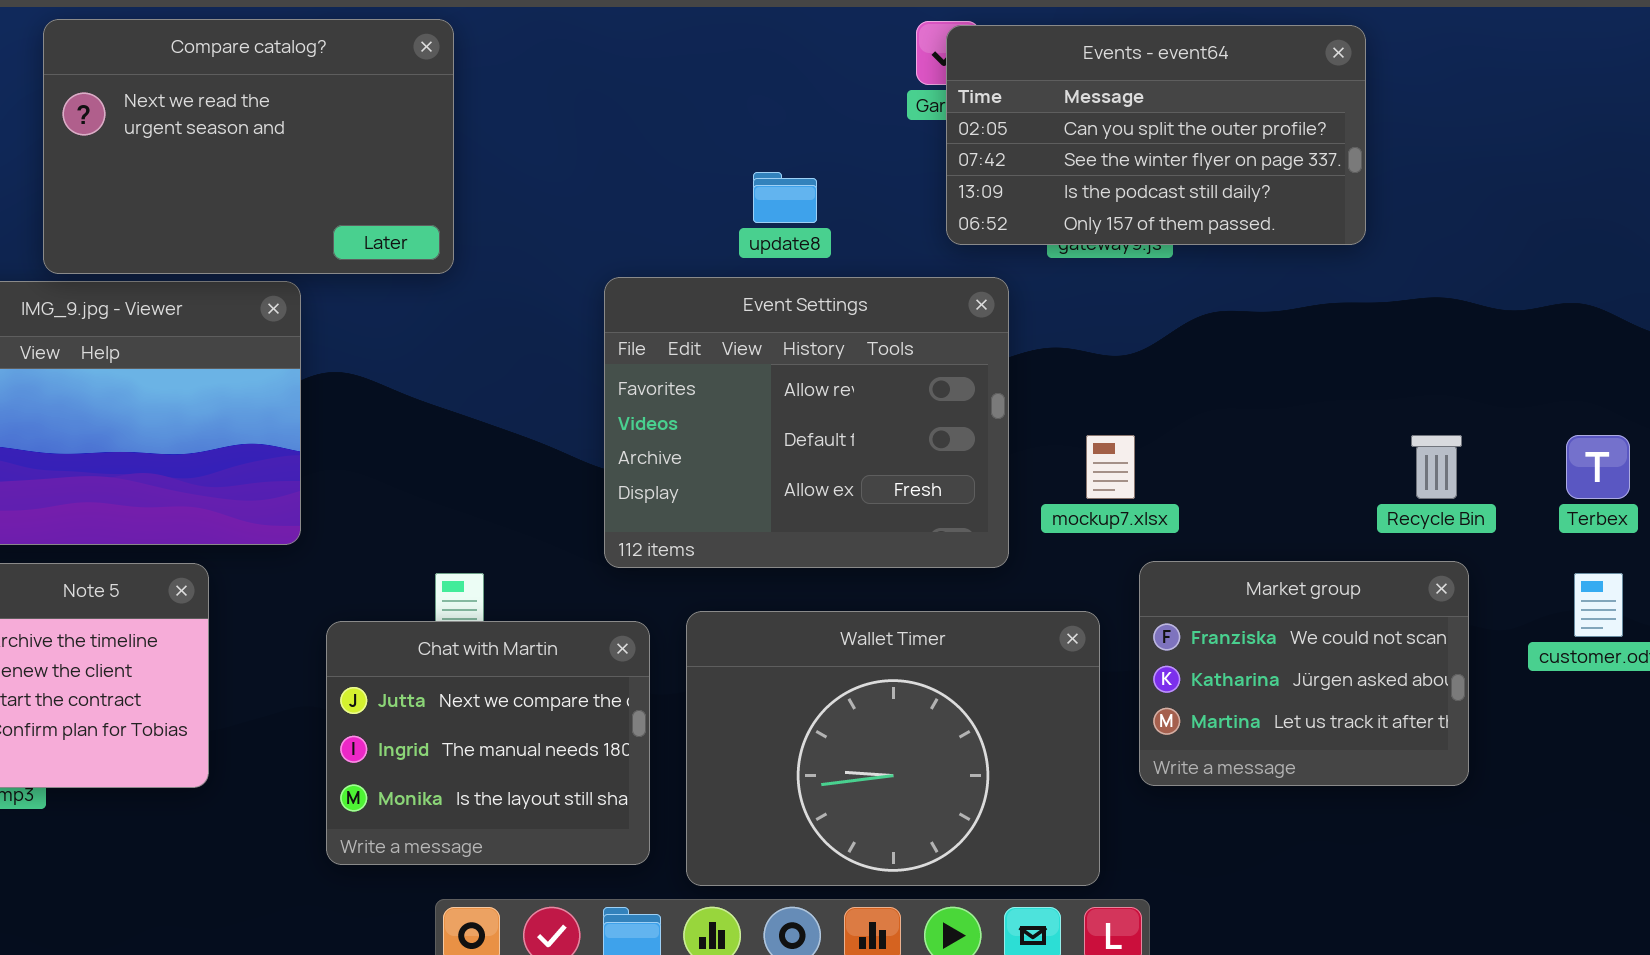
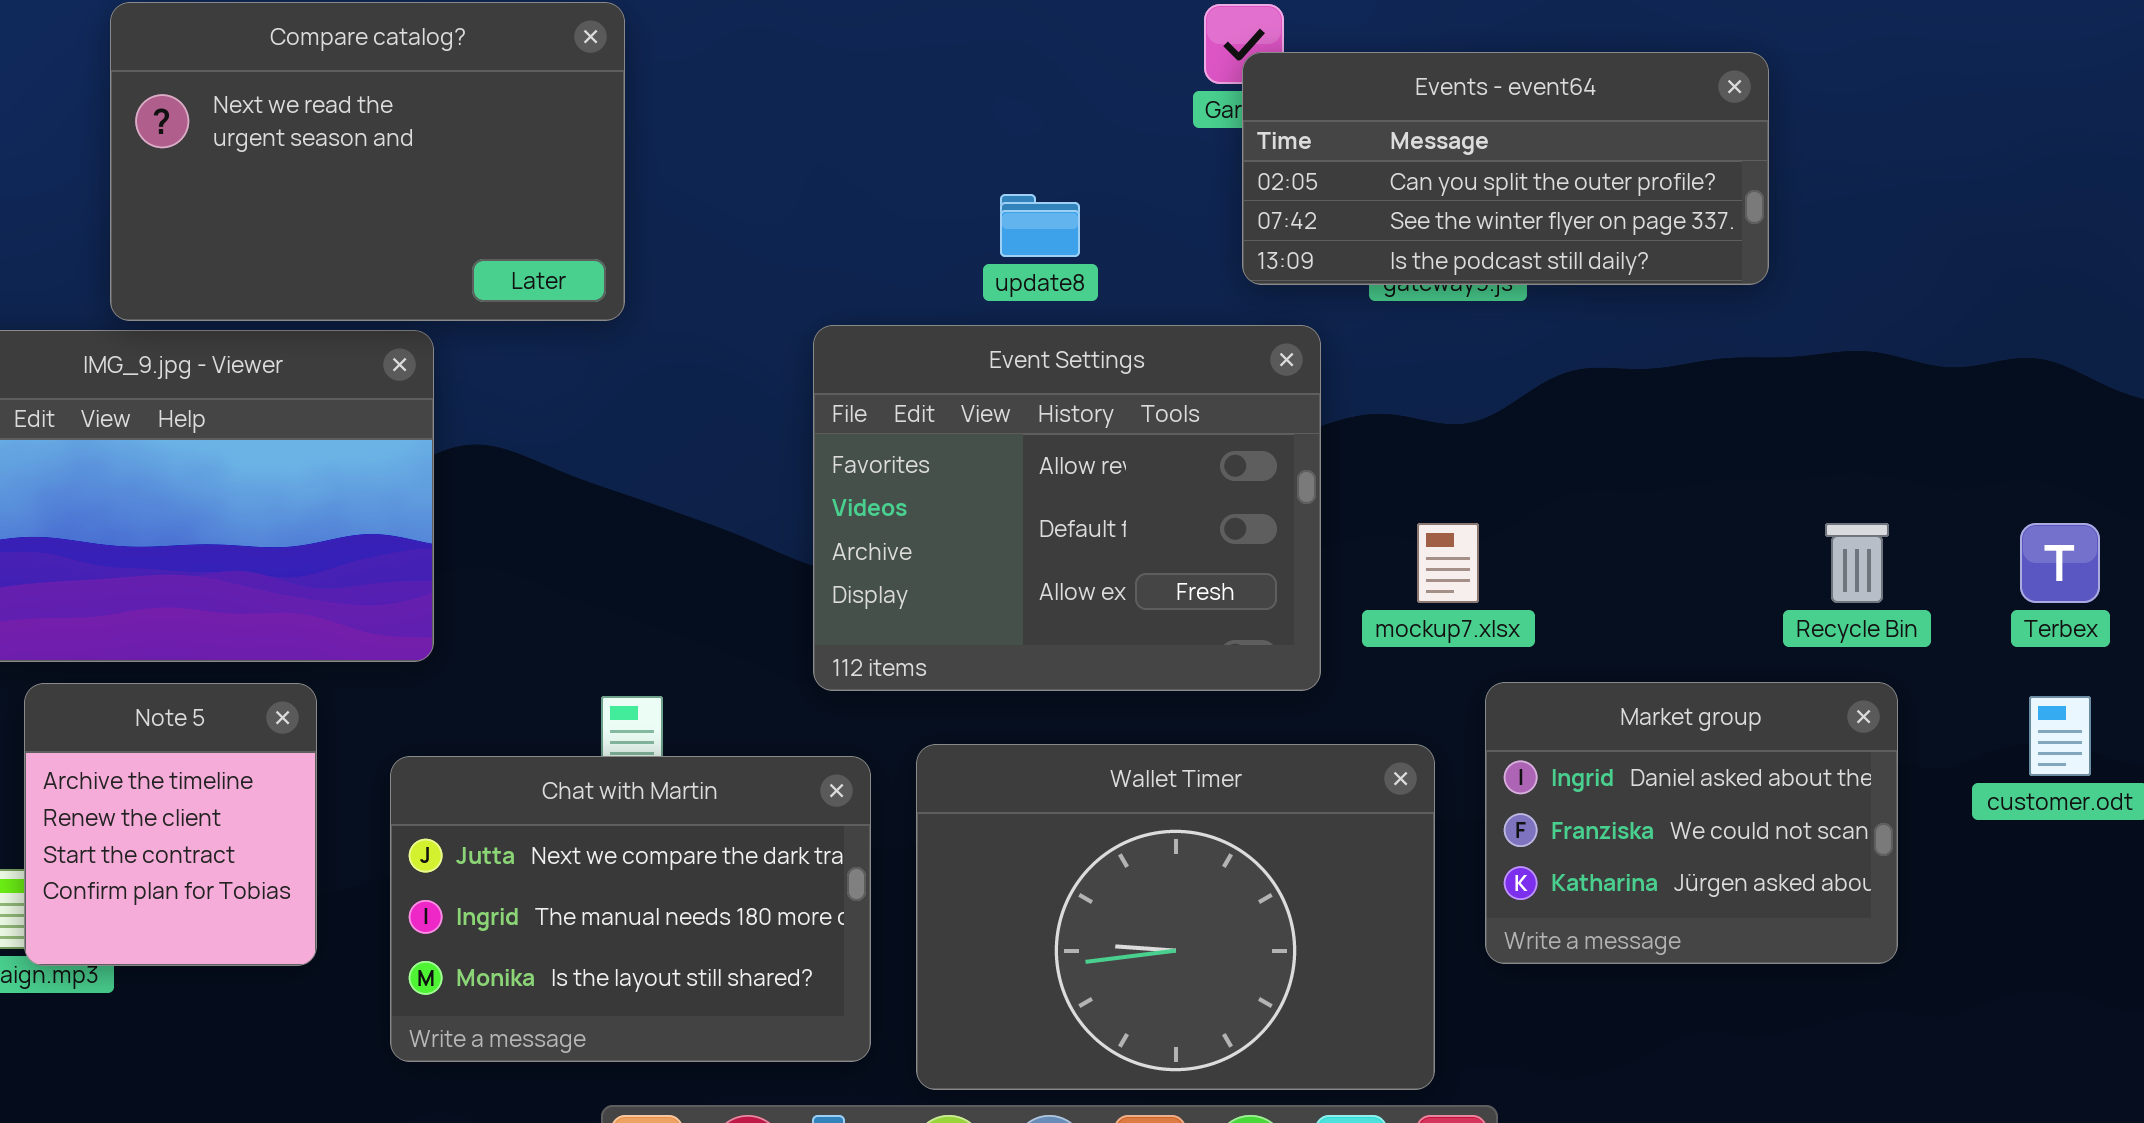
Events - event64: [946,25,1366,245] -> [1242,52,1769,285], resized
Market group: [1139,561,1469,786] -> [1485,682,1898,964], scrolled up 1 row
Chat with Martin: [326,621,650,865] -> [390,756,871,1062], resized

